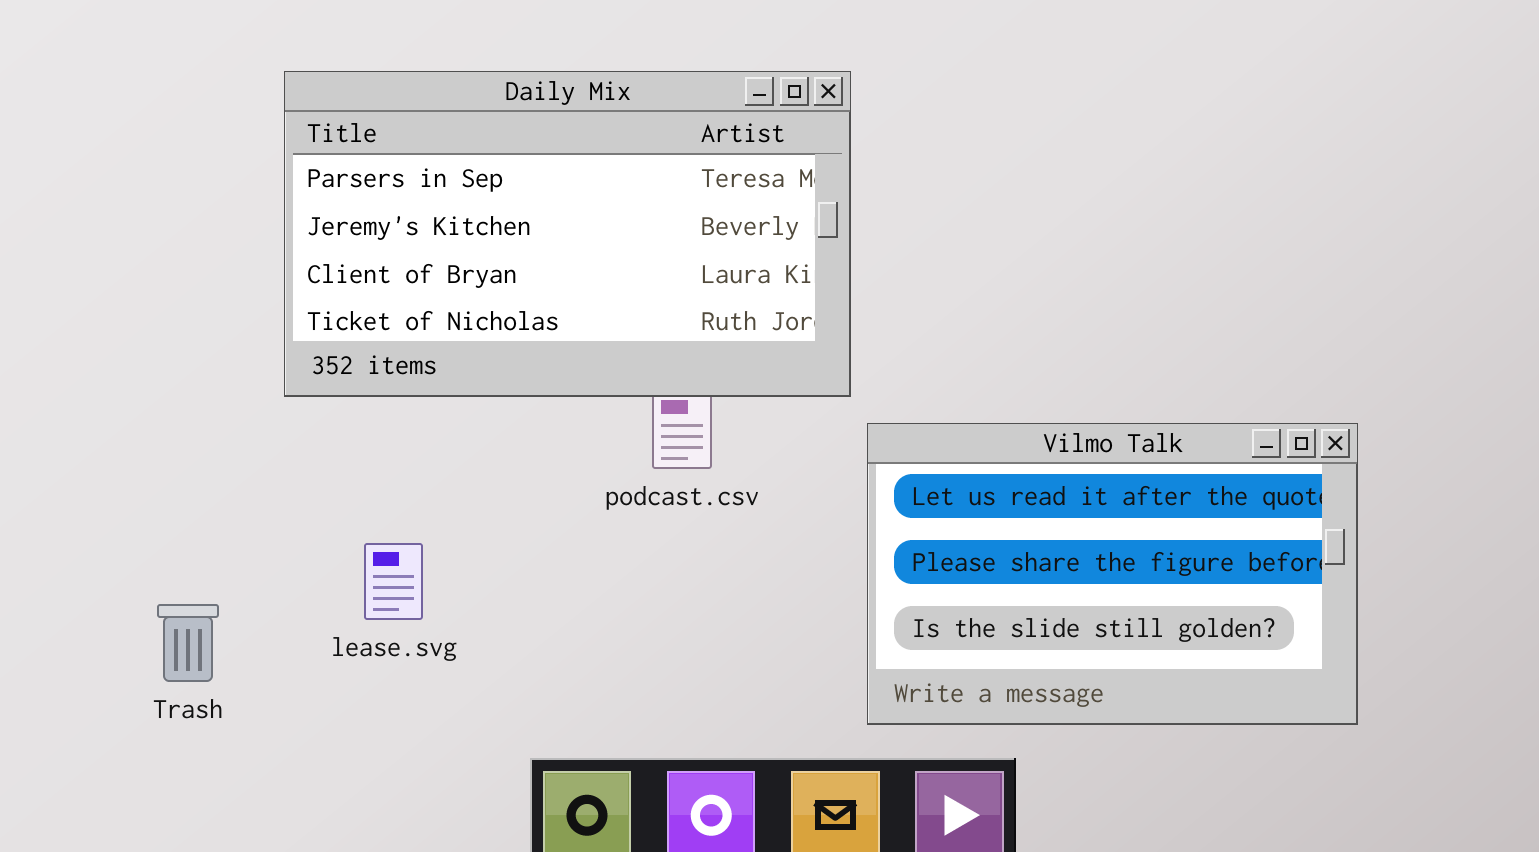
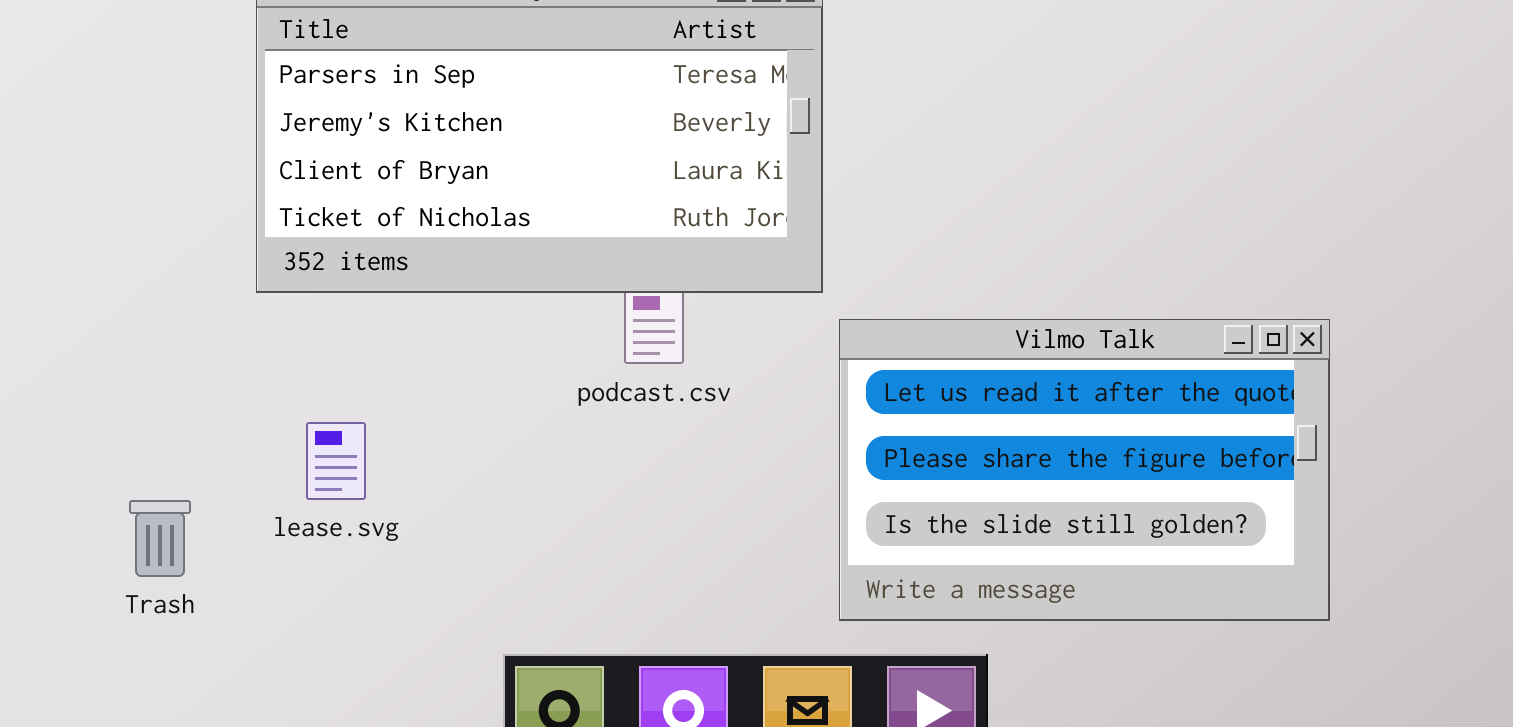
lease.svg: [364,543,423,620] -> [306,422,366,500], moved

